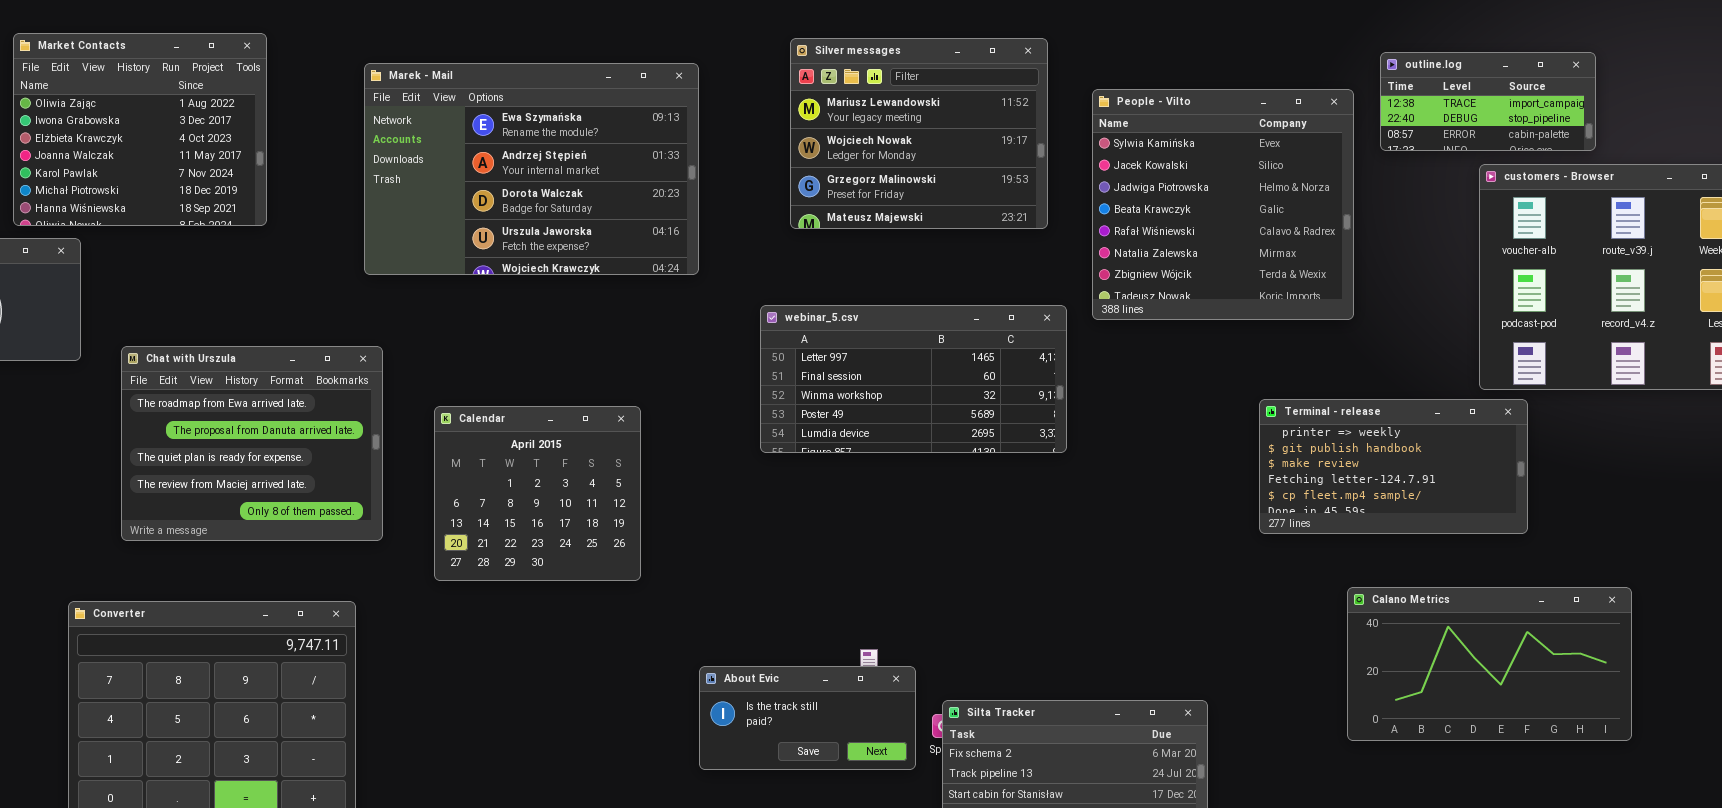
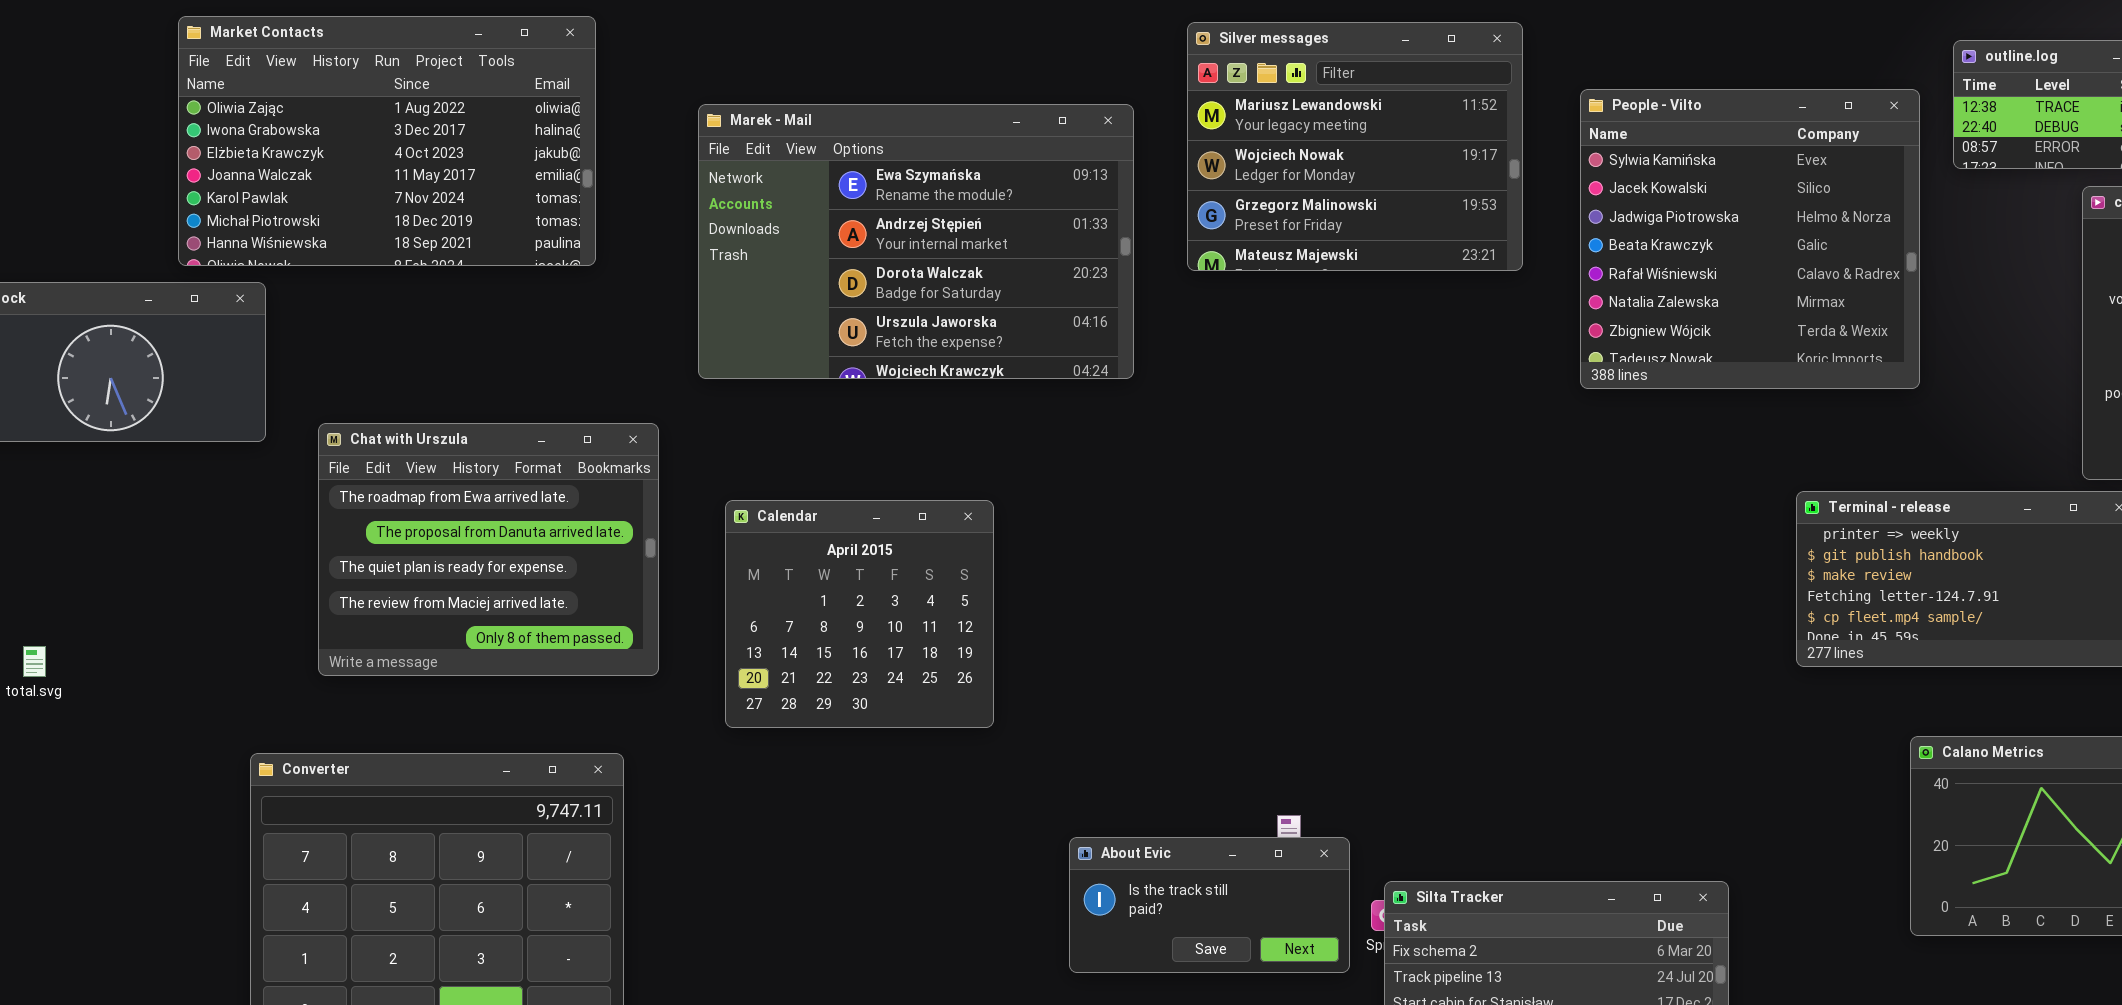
Market Contacts: [13,33,267,226] -> [178,16,596,266], resized
Marek - Mail: [364,63,699,275] -> [698,104,1134,379], moved
webinar_5.csv: [760,305,1067,453] -> none, closed

